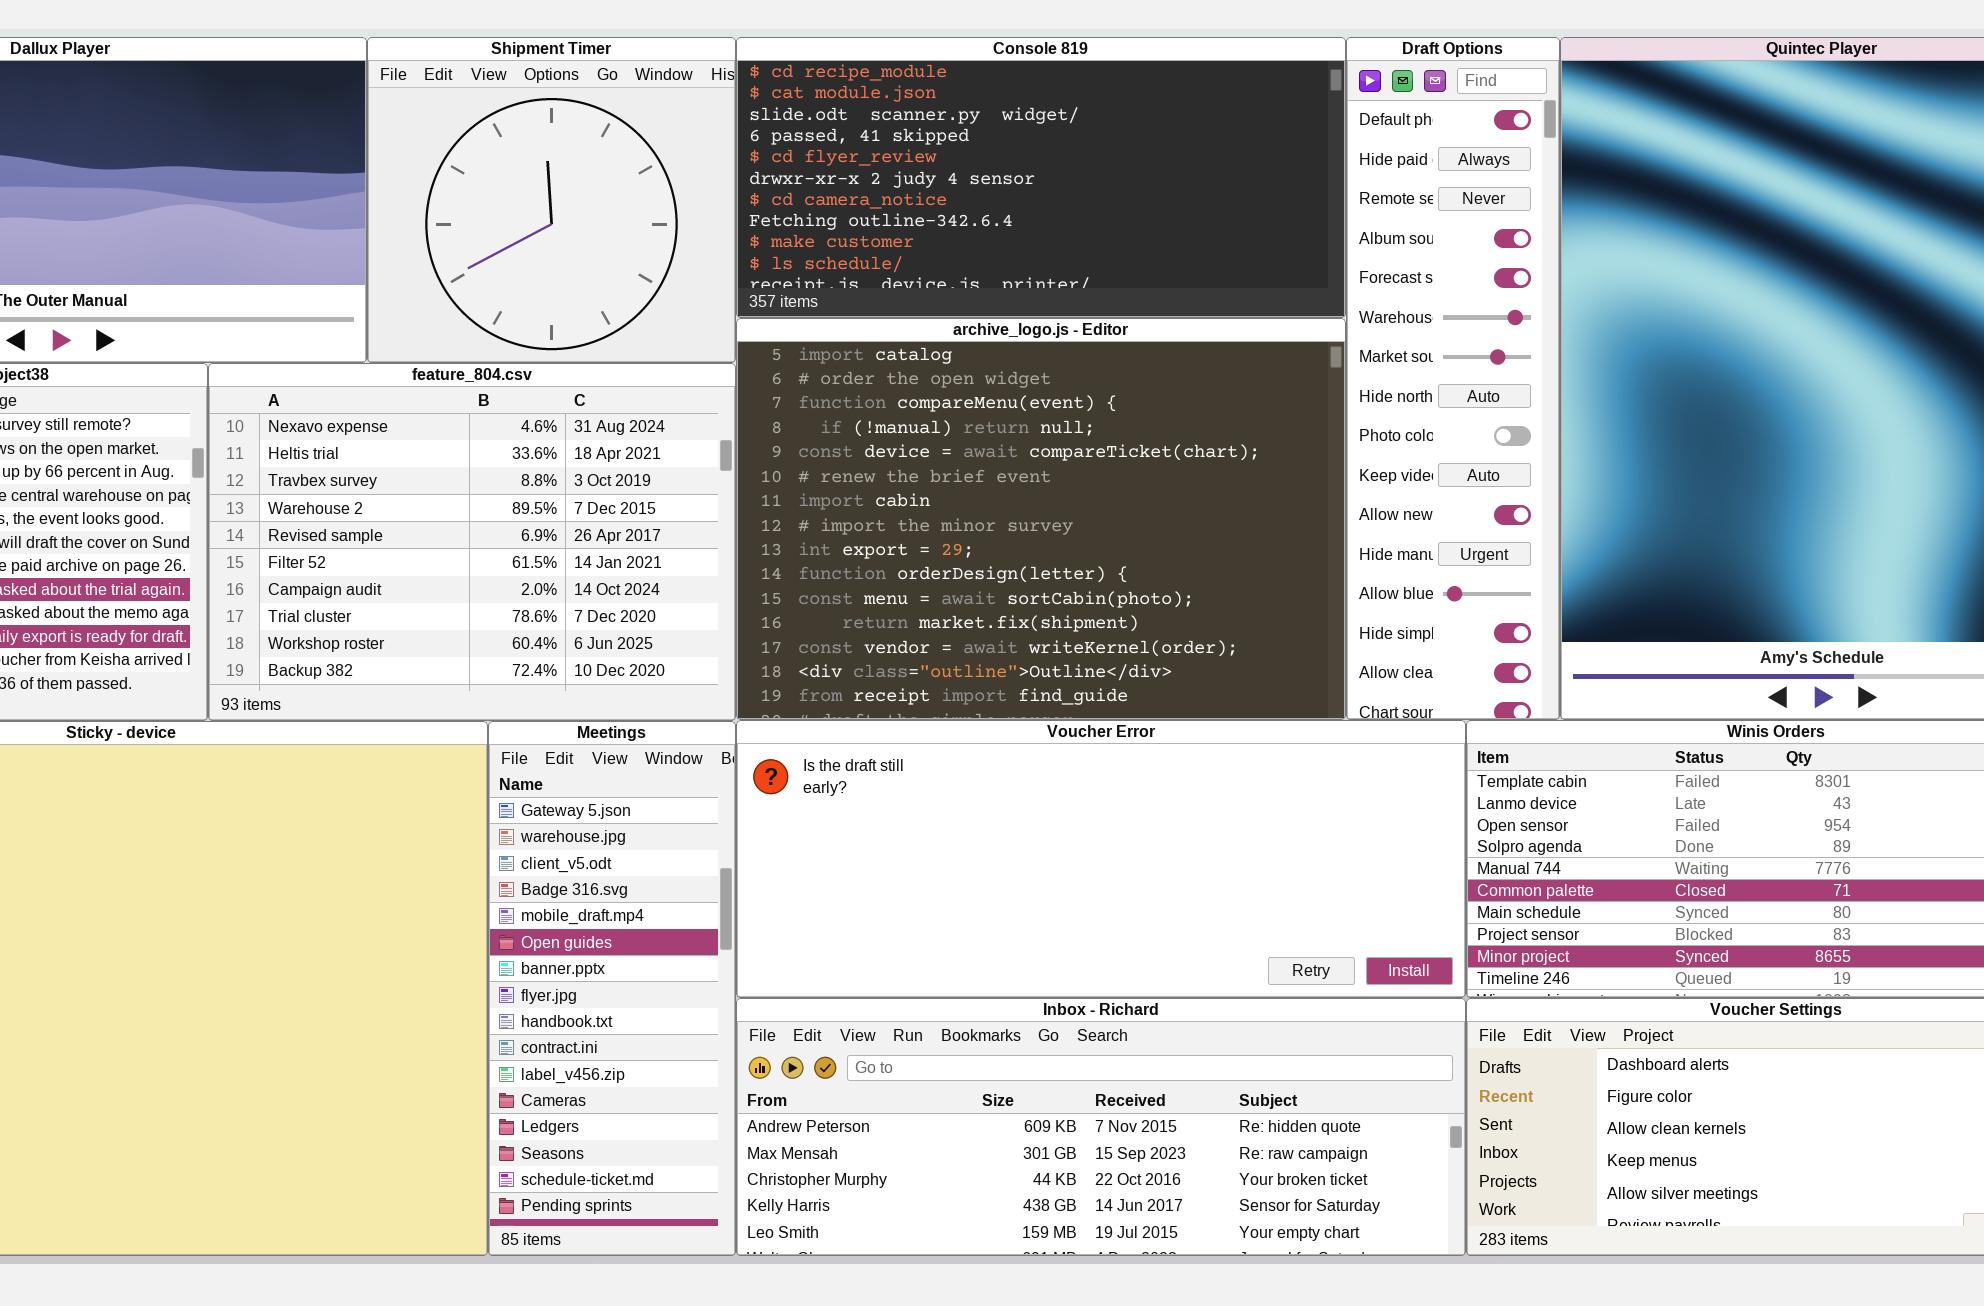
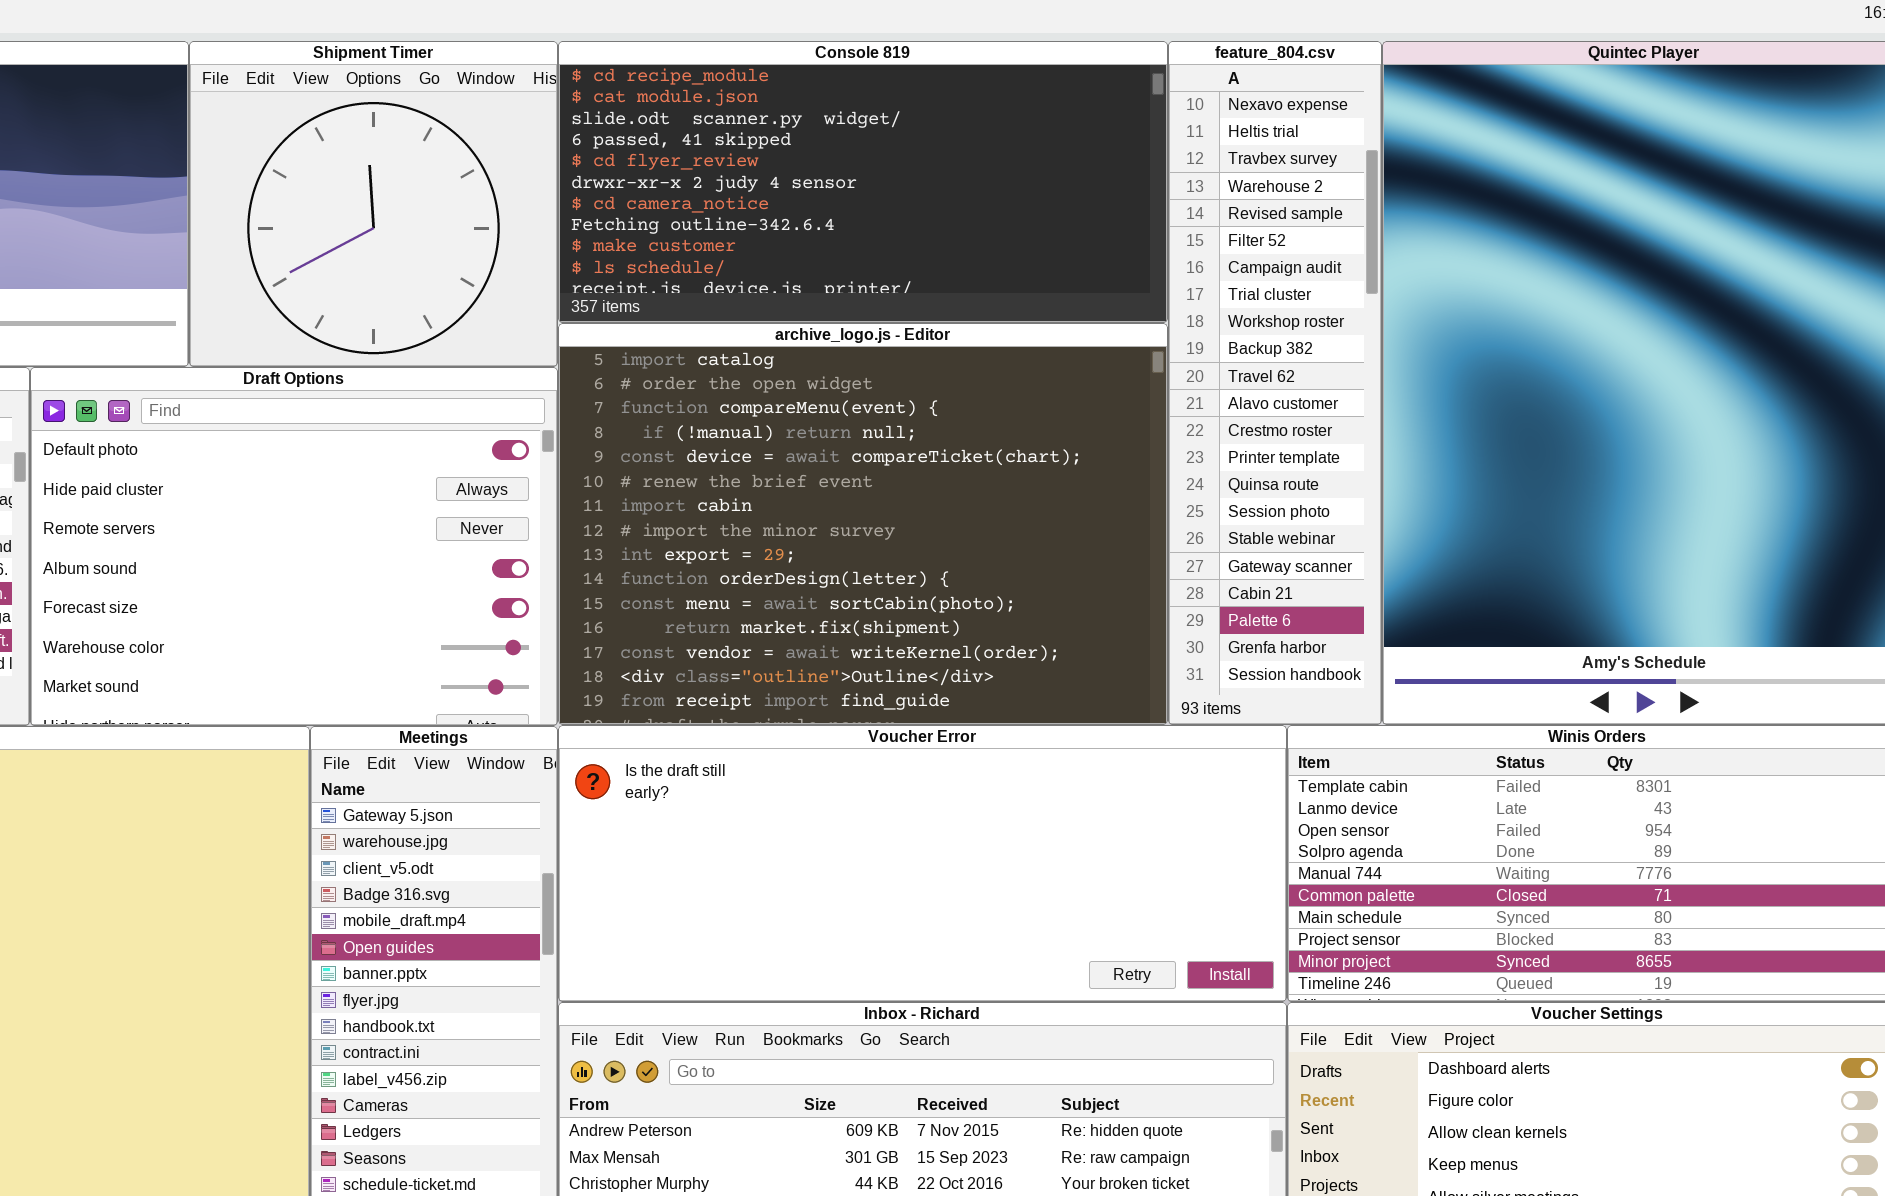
Draft Options: [1346,37,1560,720] -> [30,367,558,726], moved, resized
feature_804.csv: [208,363,736,721] -> [1168,41,1382,725], moved, resized

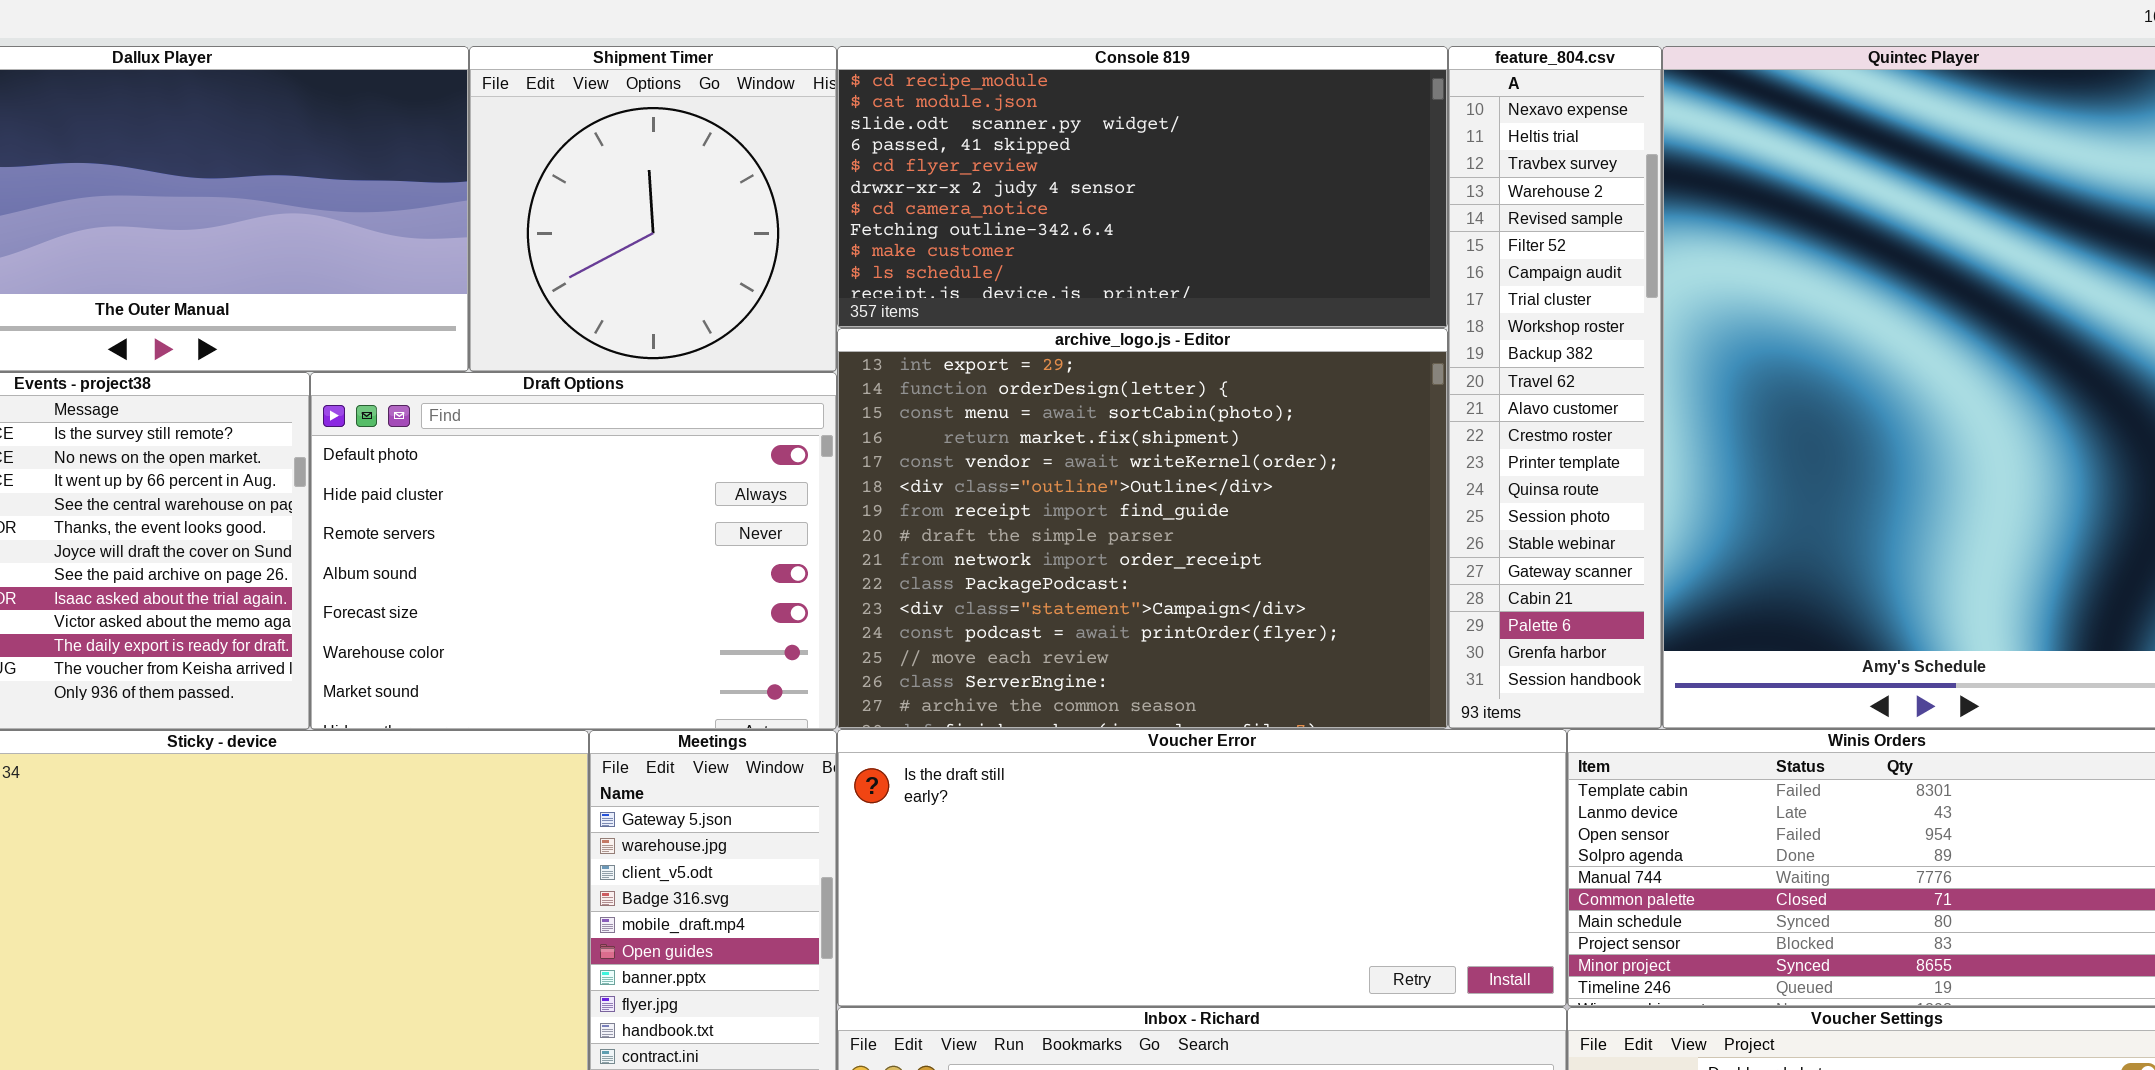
archive_logo.js - Editor: [558,323,1168,725] -> [837,328,1448,729], scrolled down 8 rows

